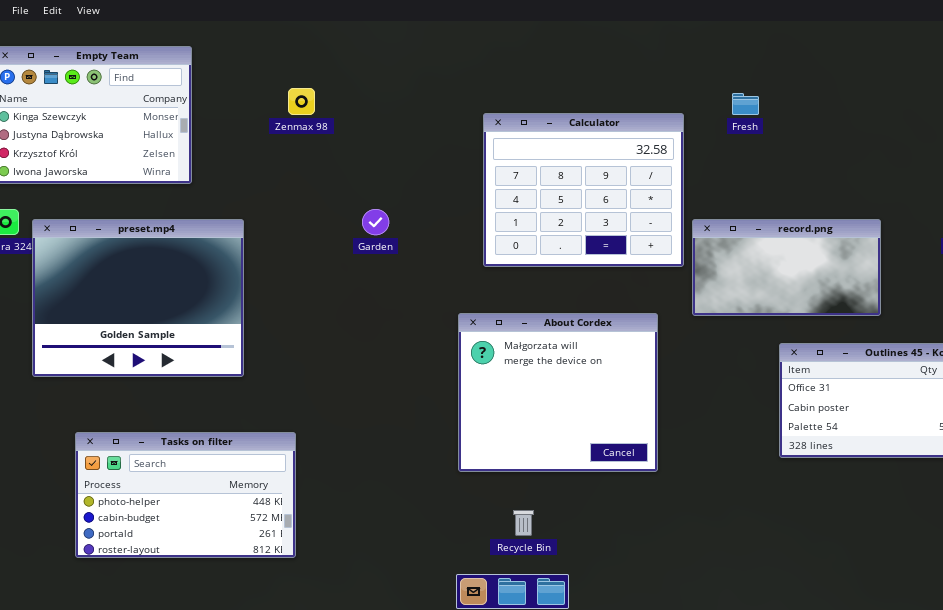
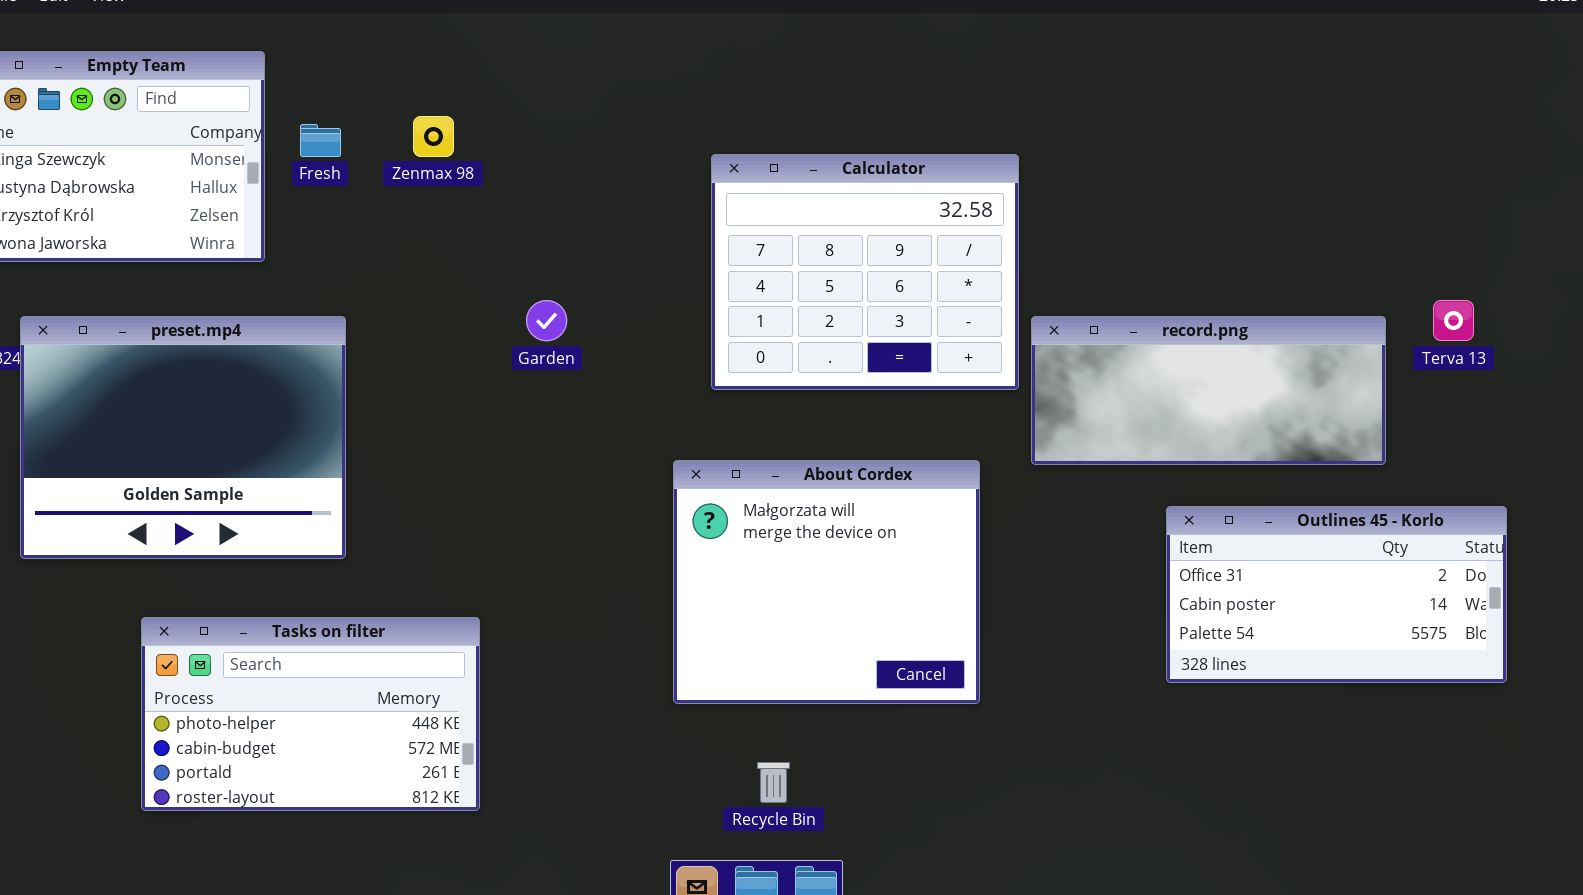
Fresh: [732,93,759,115] -> [300,124,341,157], moved
record.png: [692,219,881,316] -> [1031,316,1386,465], resized
Tasks on filter: [75,432,296,558] -> [141,617,480,811], moved

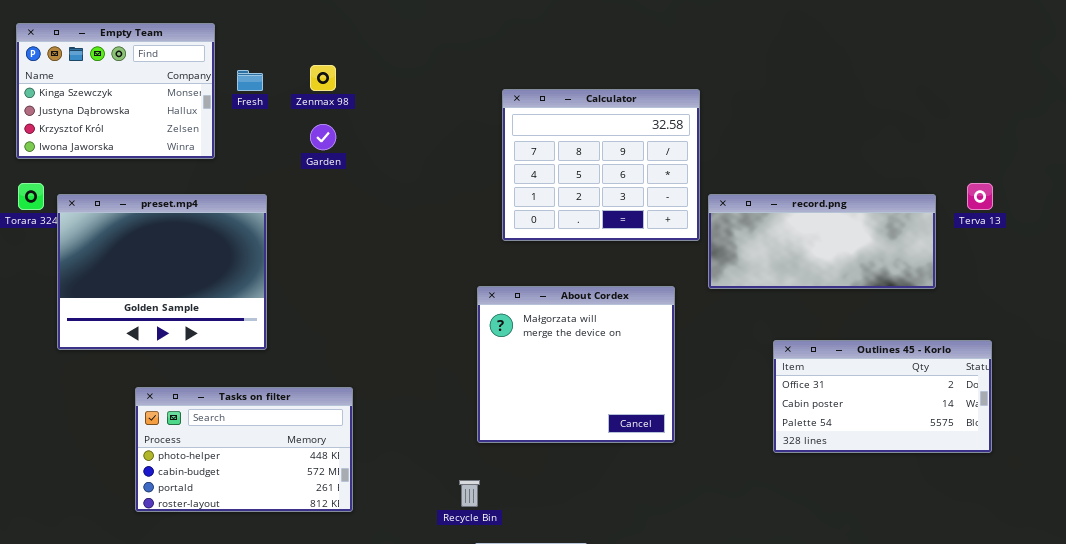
Garden: [526,300,567,341] -> [310,124,336,150], moved
Outlines 45 - Korlo: [1166,506,1507,683] -> [773,340,992,453], moved
Recycle Bin: [757,762,790,803] -> [459,480,480,507], moved

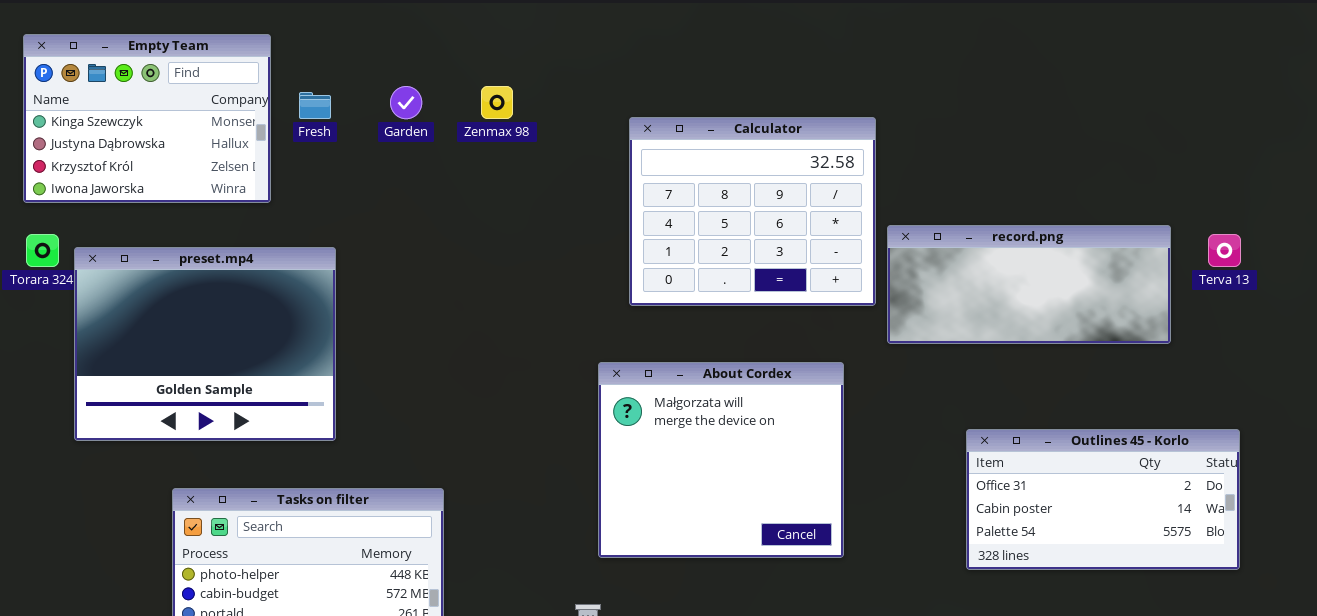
Zenmax 98: [310,65,336,91] -> [481,86,513,119], moved
Garden: [310,124,336,150] -> [390,86,422,119], moved
record.png: [708,194,936,289] -> [887,225,1171,344], moved

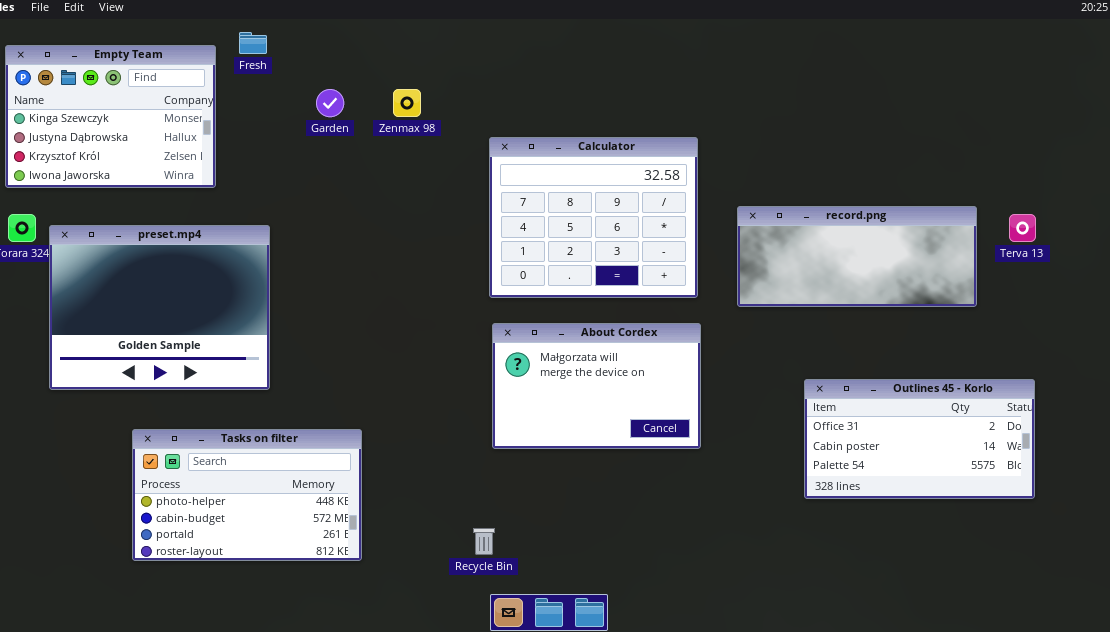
Fresh: [299,92,331,119] -> [239,32,267,54], moved
Calculator: [629,117,876,306] -> [489,137,698,298], moved
About Cordex: [598,362,844,558] -> [492,323,701,449], resized

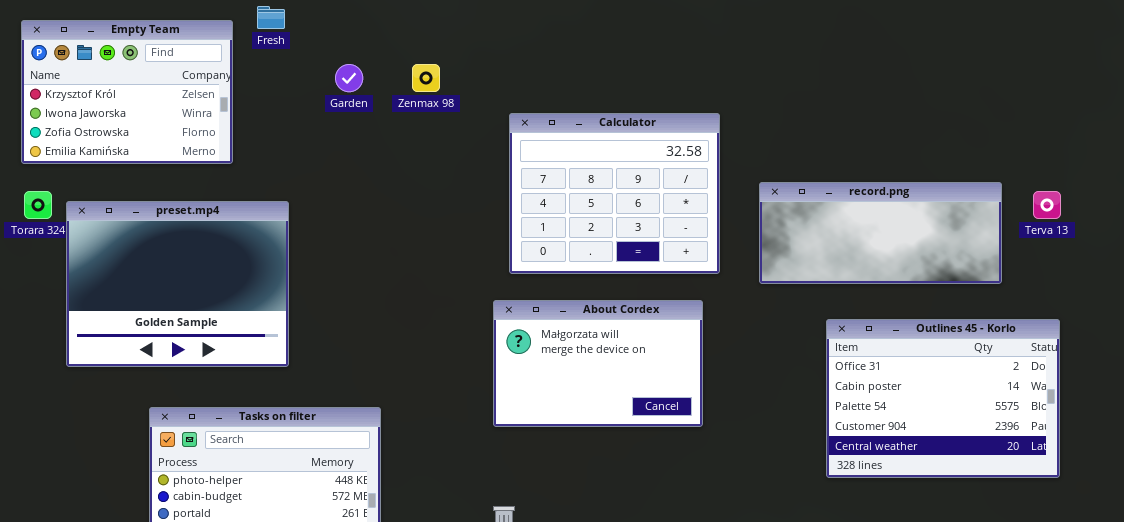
Empty Team: [5,45,216,188] -> [21,20,233,164], scrolled down 2 rows
About Cordex: [492,323,701,449] -> [493,300,703,427], moved
Outlines 45 - Korlo: [804,379,1035,499] -> [826,319,1060,478], resized

